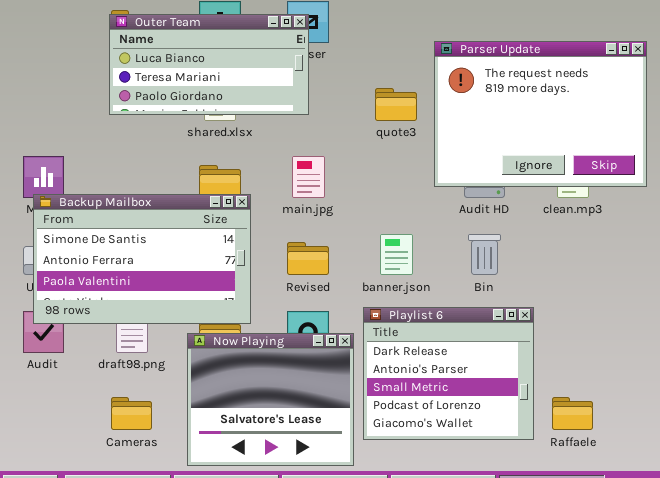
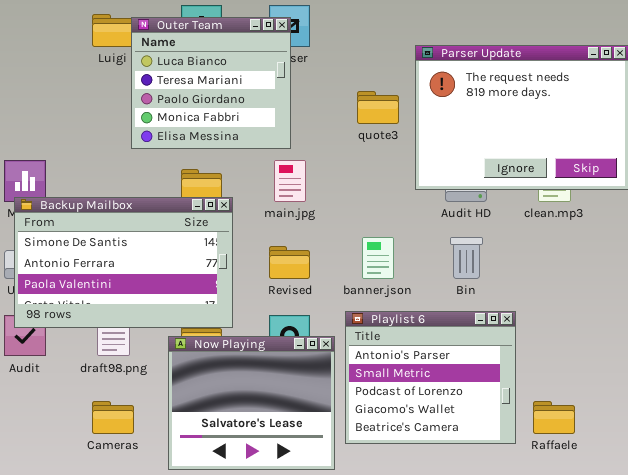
Outer Team: [109,14,309,115] -> [131,17,291,149], resized
Playlist 6: [363,307,534,440] -> [345,311,516,444], scrolled down 1 row

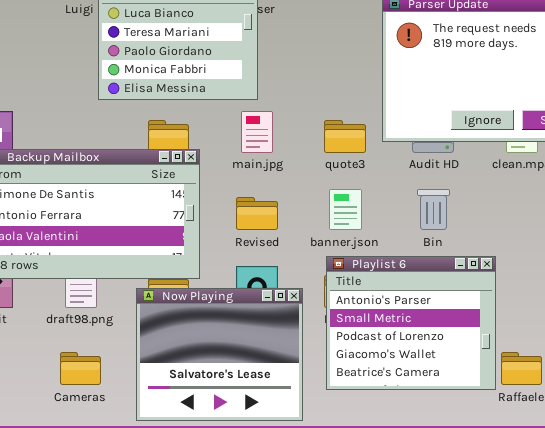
quote3: [357,91,399,124] -> [324,120,366,153], moved
Playlist 6: [345,311,516,444] -> [326,256,496,390], moved

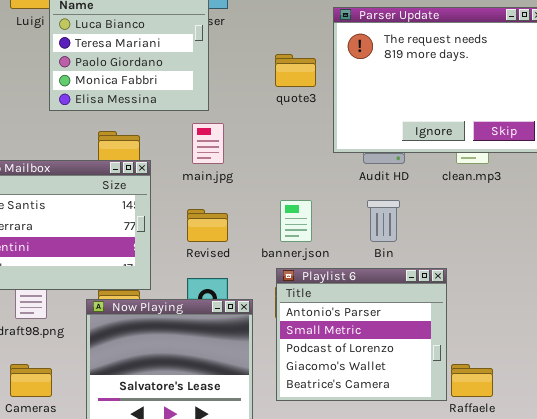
quote3: [324,120,366,153] -> [275,54,316,87], moved

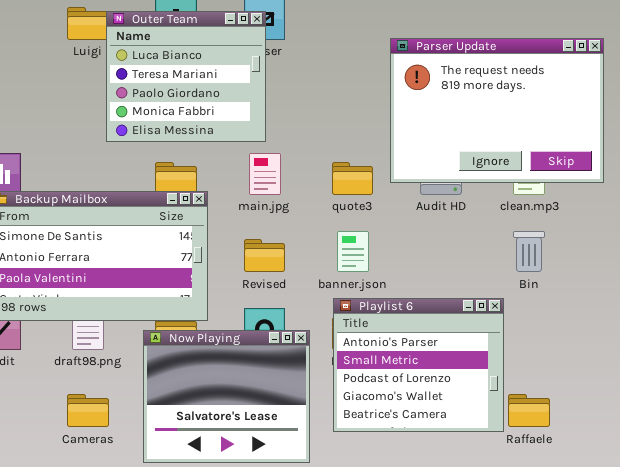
quote3: [275,54,316,87] -> [332,162,373,195], moved
Bin: [367,200,400,242] -> [513,231,545,272], moved

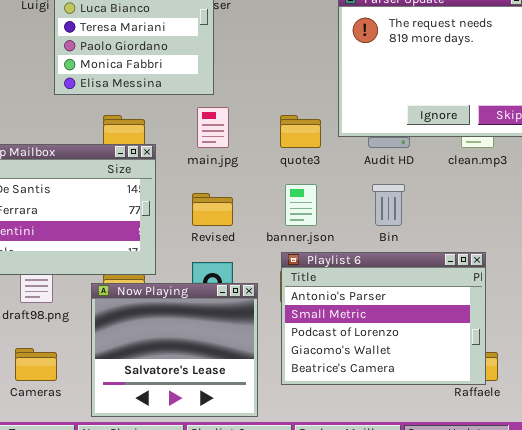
Bin: [513,231,545,272] -> [372,184,405,226], moved
Playlist 6: [333,298,504,432] -> [281,252,486,385], resized

